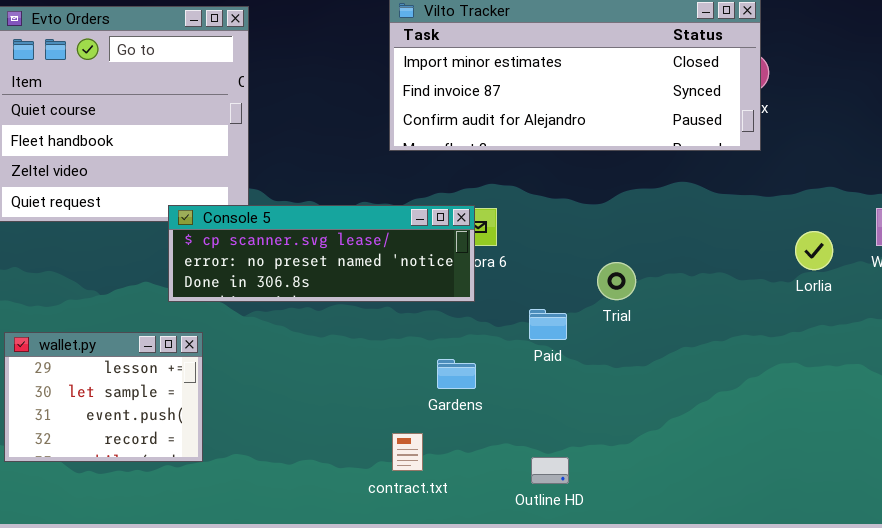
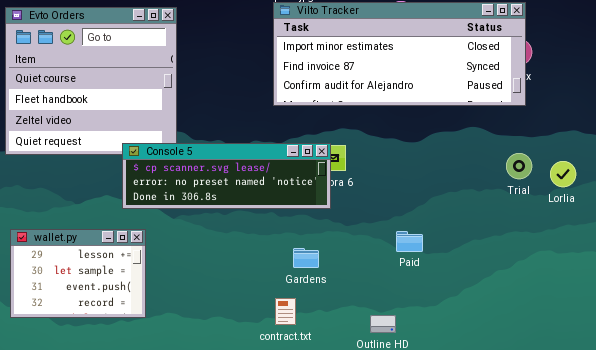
Trial: [597,262,636,300] -> [506,153,532,179], moved
Paid: [529,309,567,340] -> [396,231,423,252], moved
Gardens: [437,359,476,389] -> [293,248,319,268], moved

